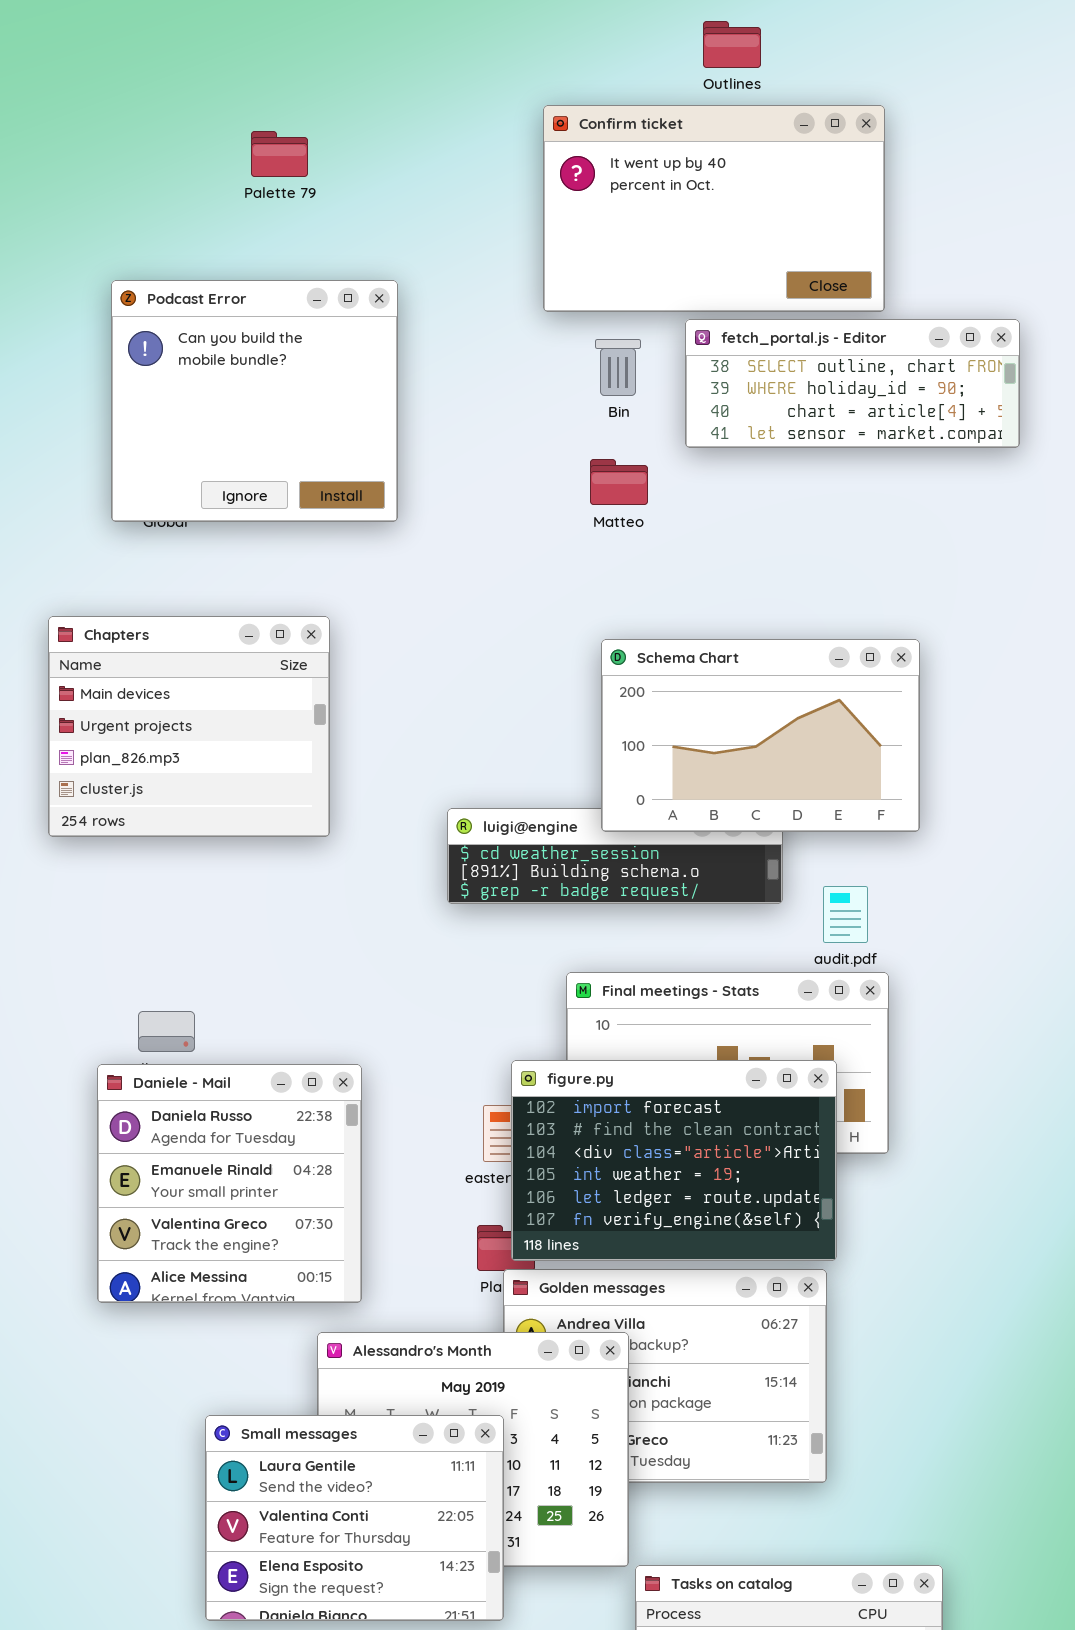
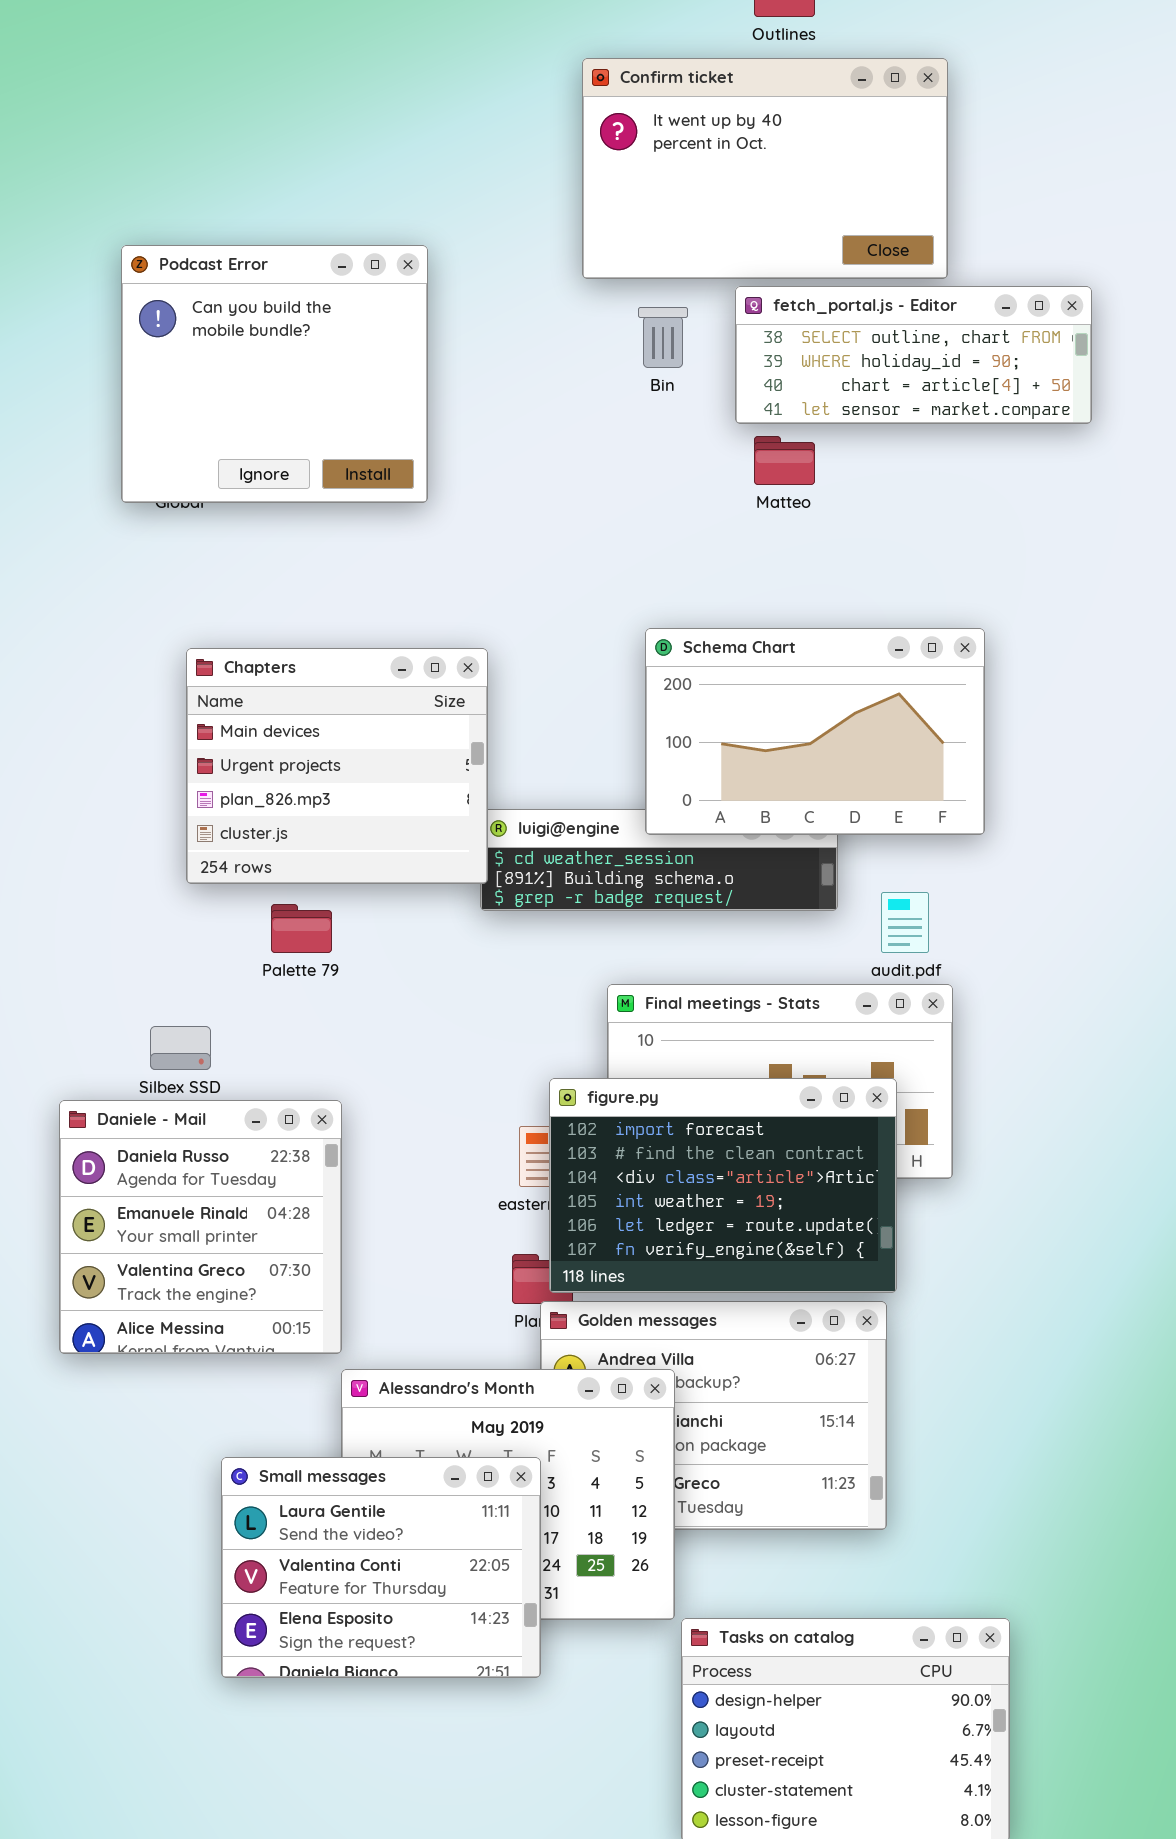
Palette 79: [251,131,308,177] -> [271,904,332,953], moved
Matteo: [590,459,648,505] -> [754,436,815,485], moved
Chapters: [48,616,330,837] -> [186,648,488,884], moved
Daniele - Mail: [97,1064,362,1303] -> [59,1100,342,1354], moved

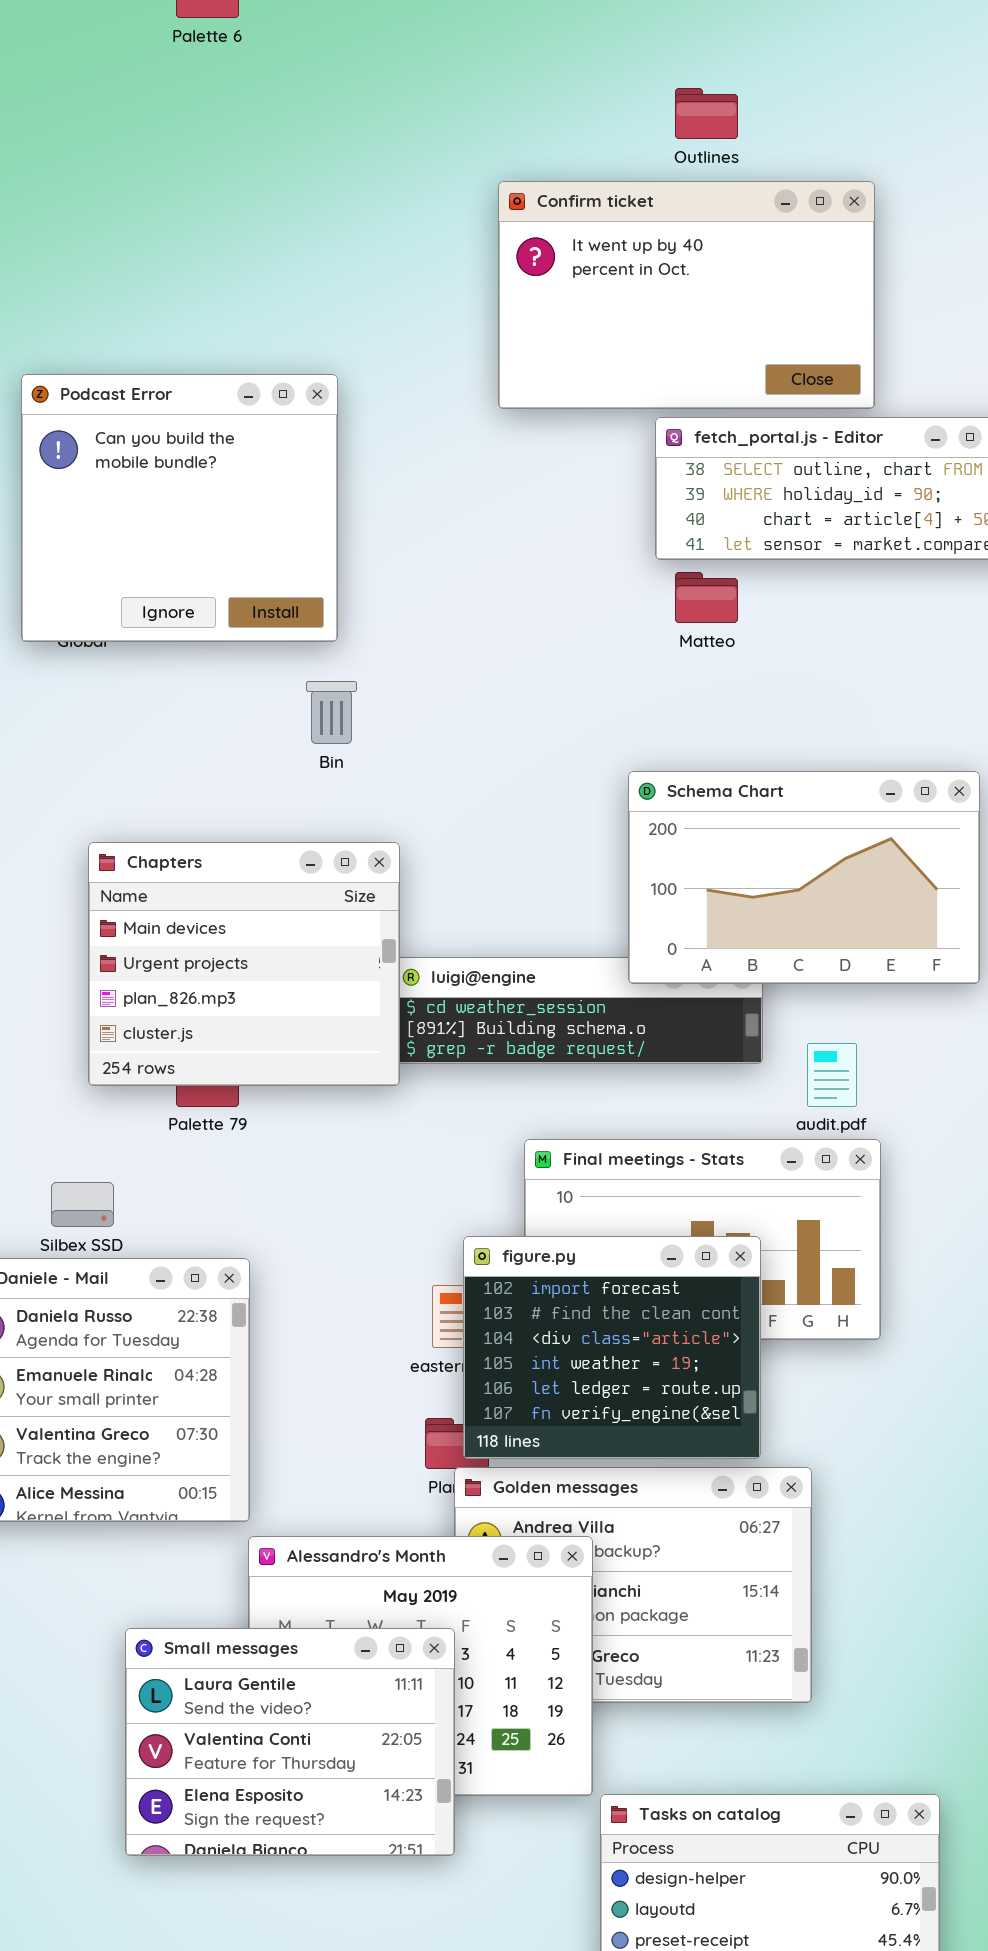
Bin: [638,307,688,368] -> [306,681,357,744], moved
Schema Chart: [645,628,985,835] -> [628,771,980,984], moved
Chapters: [186,648,488,884] -> [88,842,400,1086], moved
figure.py: [549,1078,897,1293] -> [463,1236,761,1459], resized

